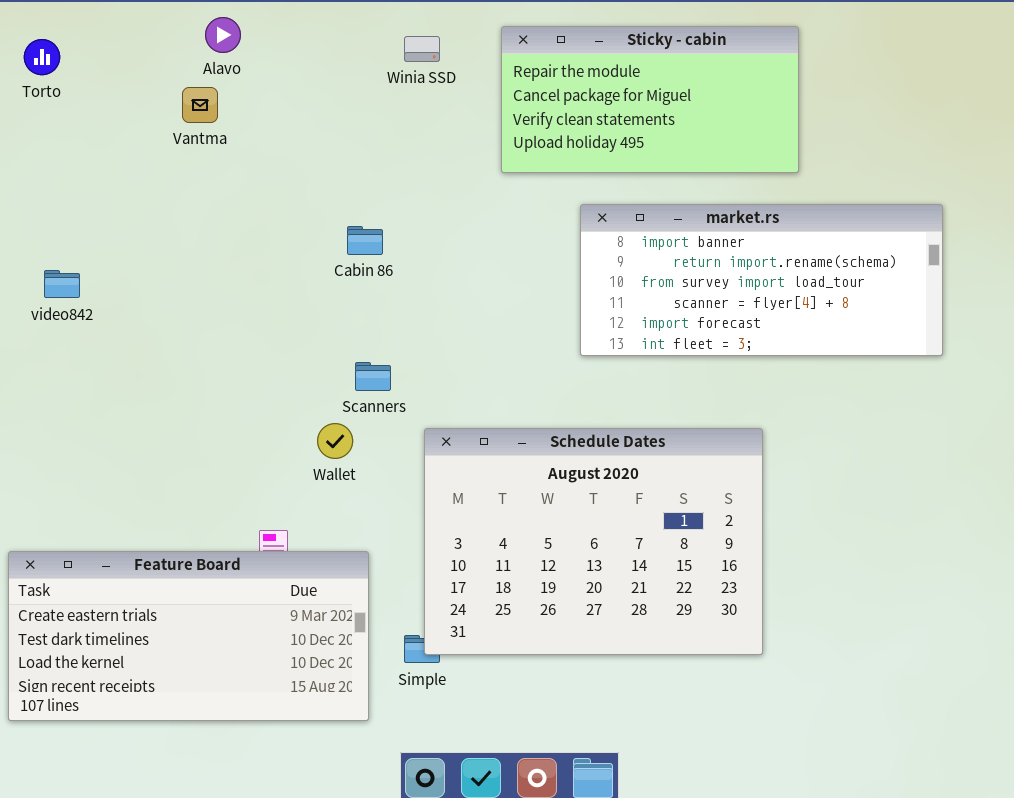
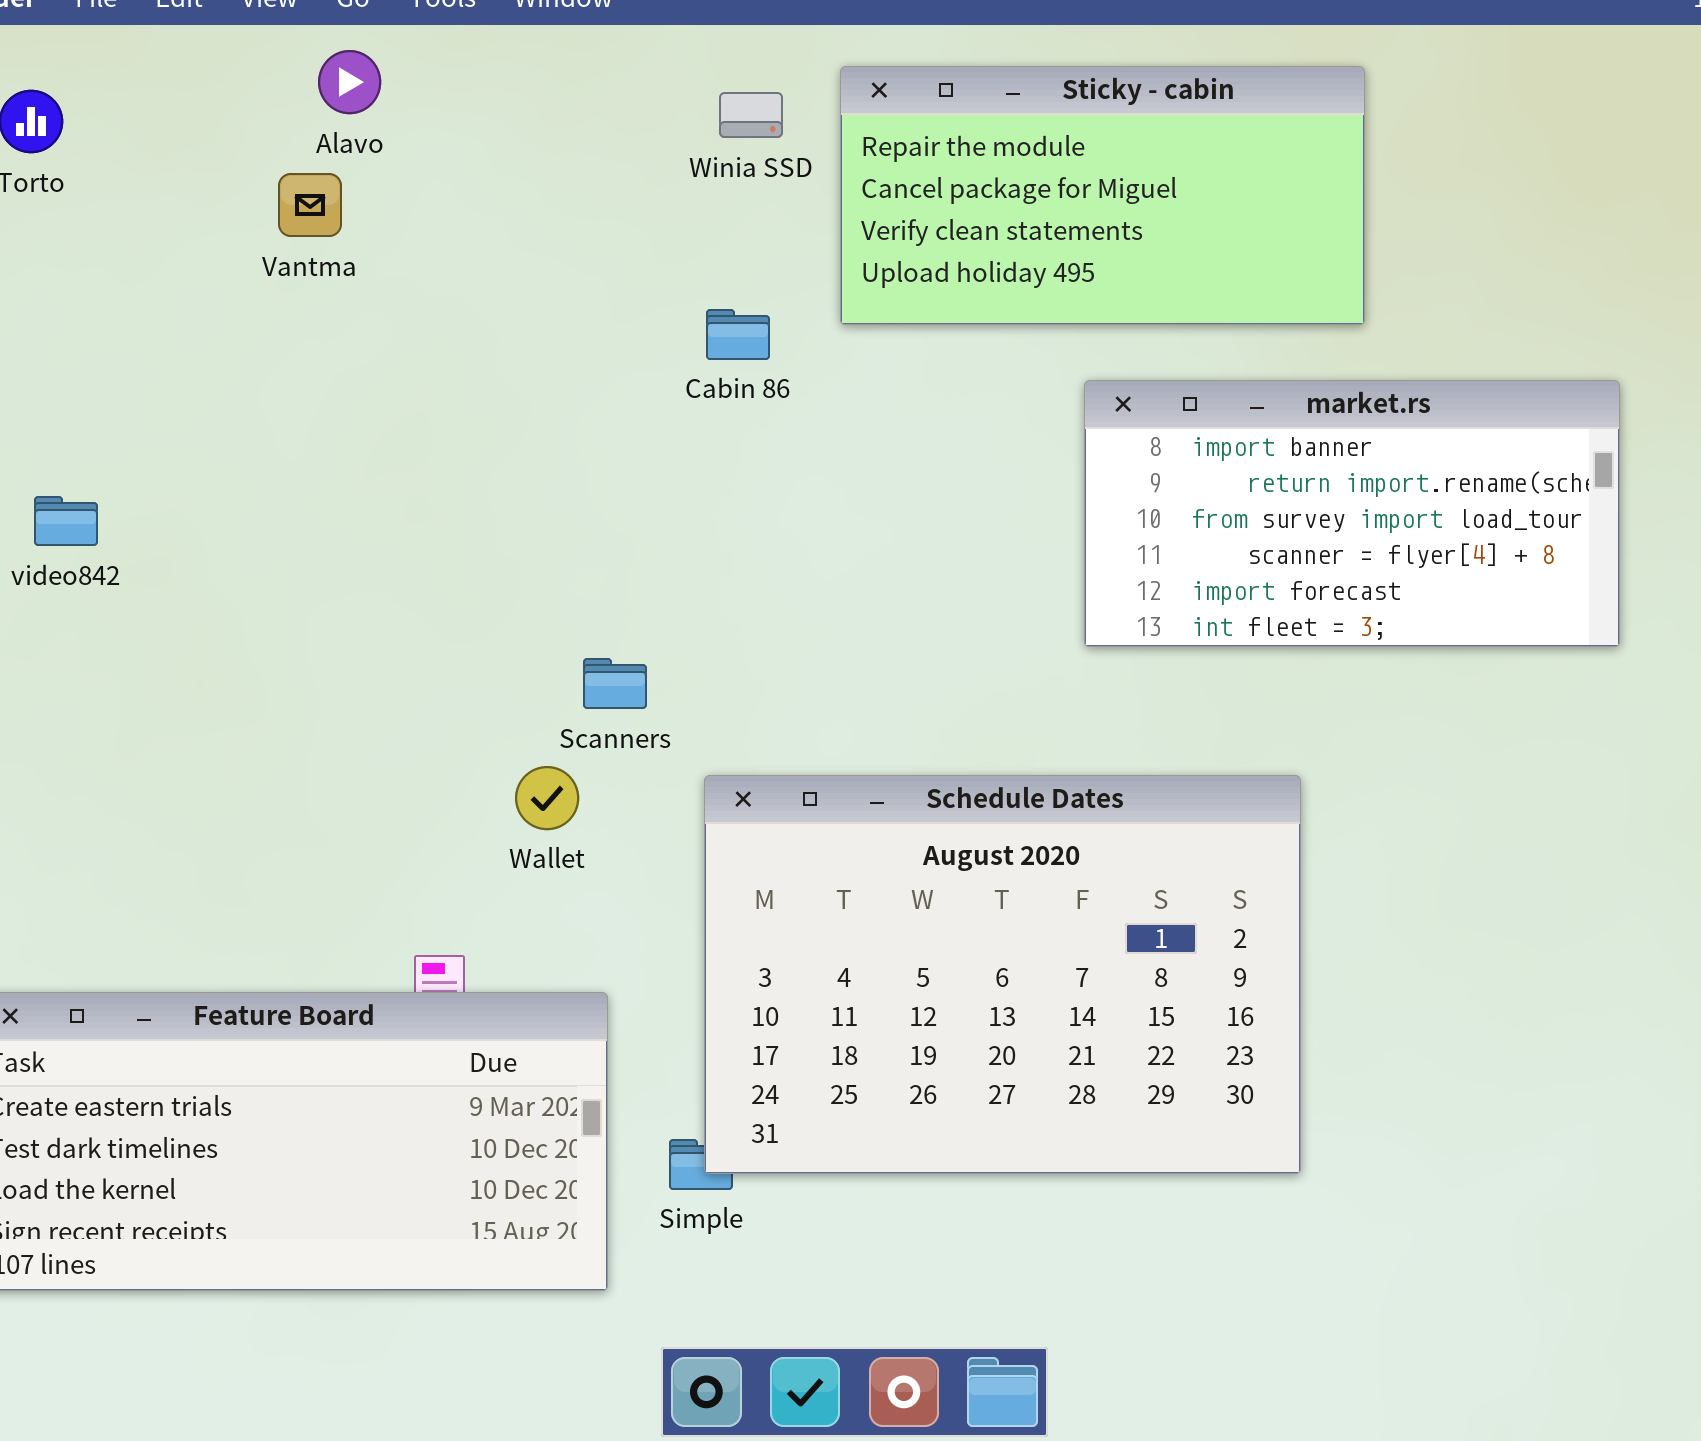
Winia SSD: [404,36,440,62] -> [719,92,783,138], moved
market.rs: [580,204,943,356] -> [1084,380,1620,647], resized
Cabin 86: [347,226,383,255] -> [706,309,770,360], moved

